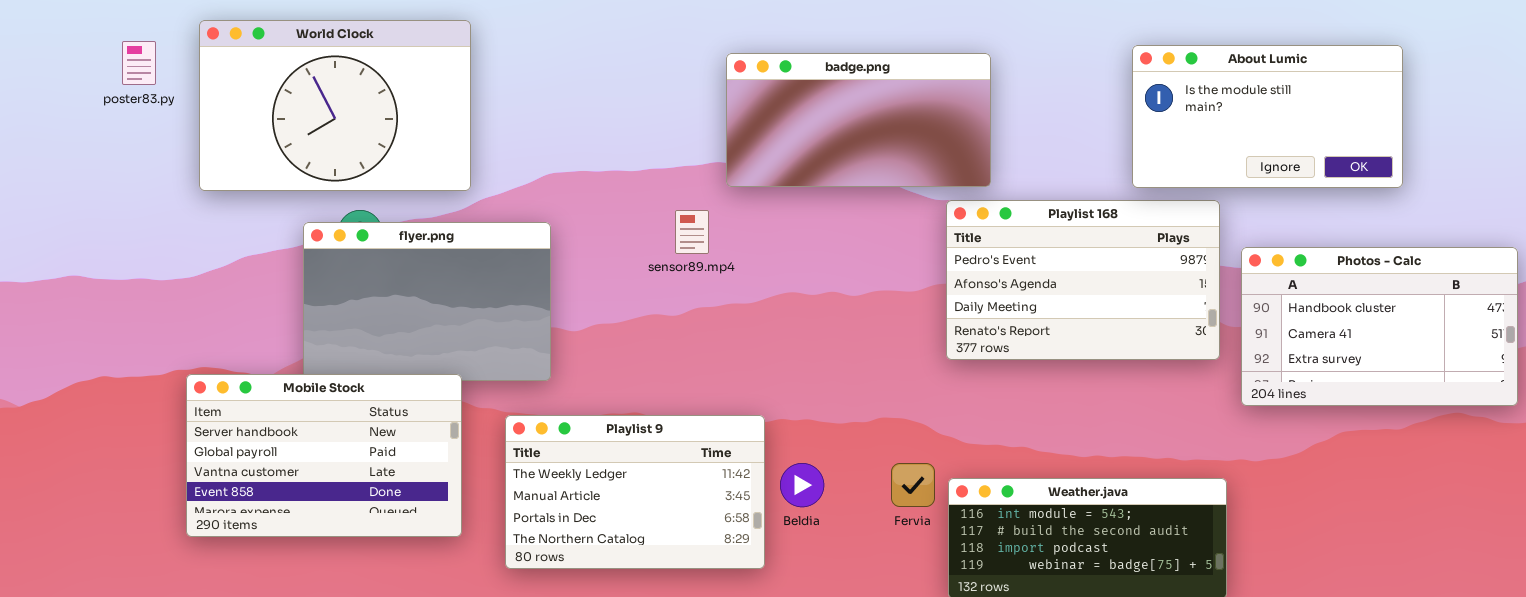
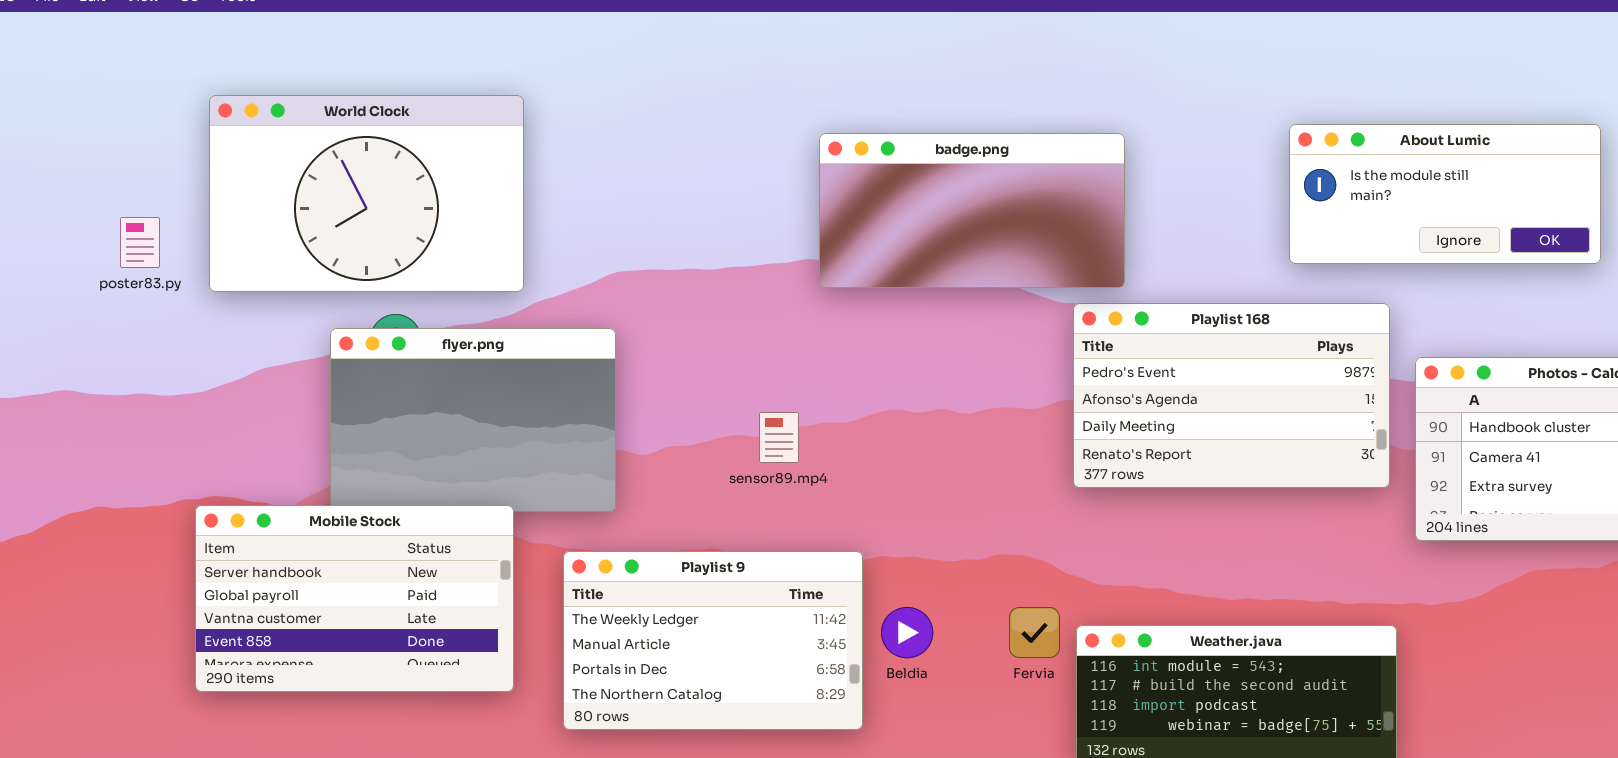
poster83.py: [122,41,156,85] -> [120,217,160,268], moved
About Lumic: [1132,45,1403,188] -> [1289,124,1601,264], resized
sensor89.mp4: [675,210,709,254] -> [759,412,799,463], moved

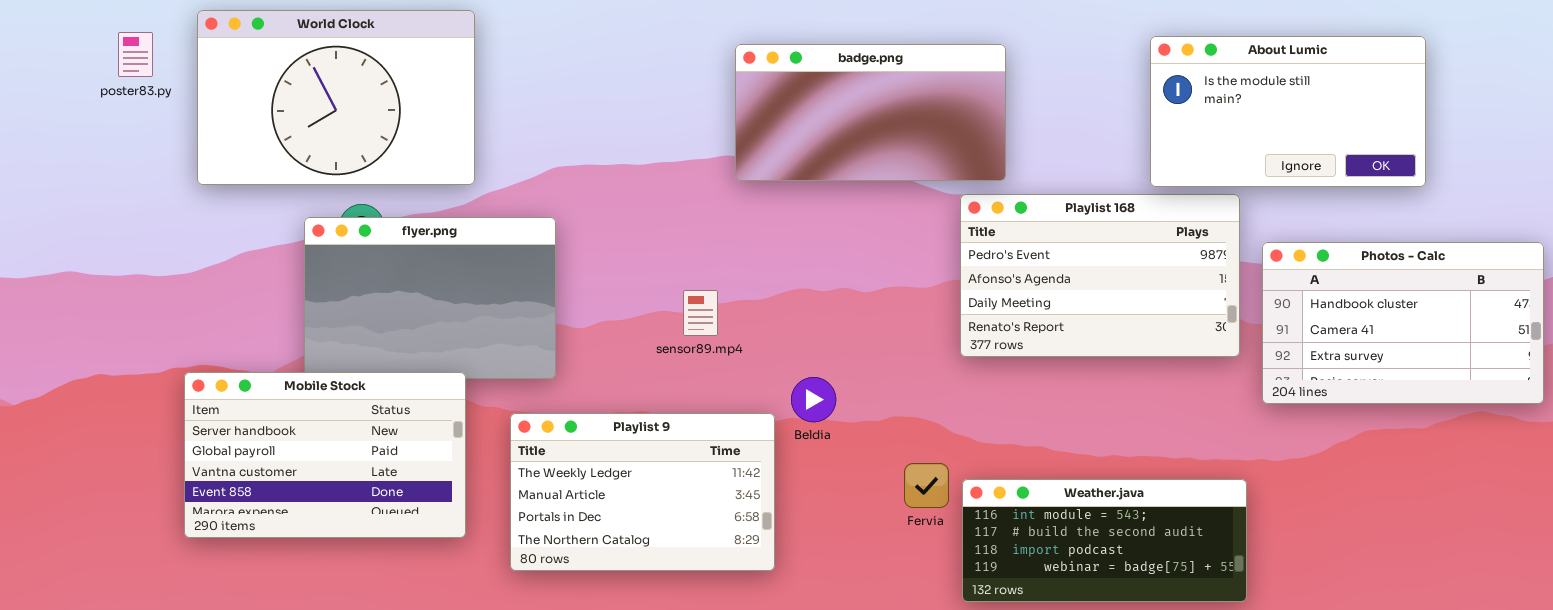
About Lumic: [1289,124,1601,264] -> [1150,36,1426,187], resized
poster83.py: [120,217,160,268] -> [118,32,153,77], moved
Beldia: [881,607,933,658] -> [791,377,836,422], moved

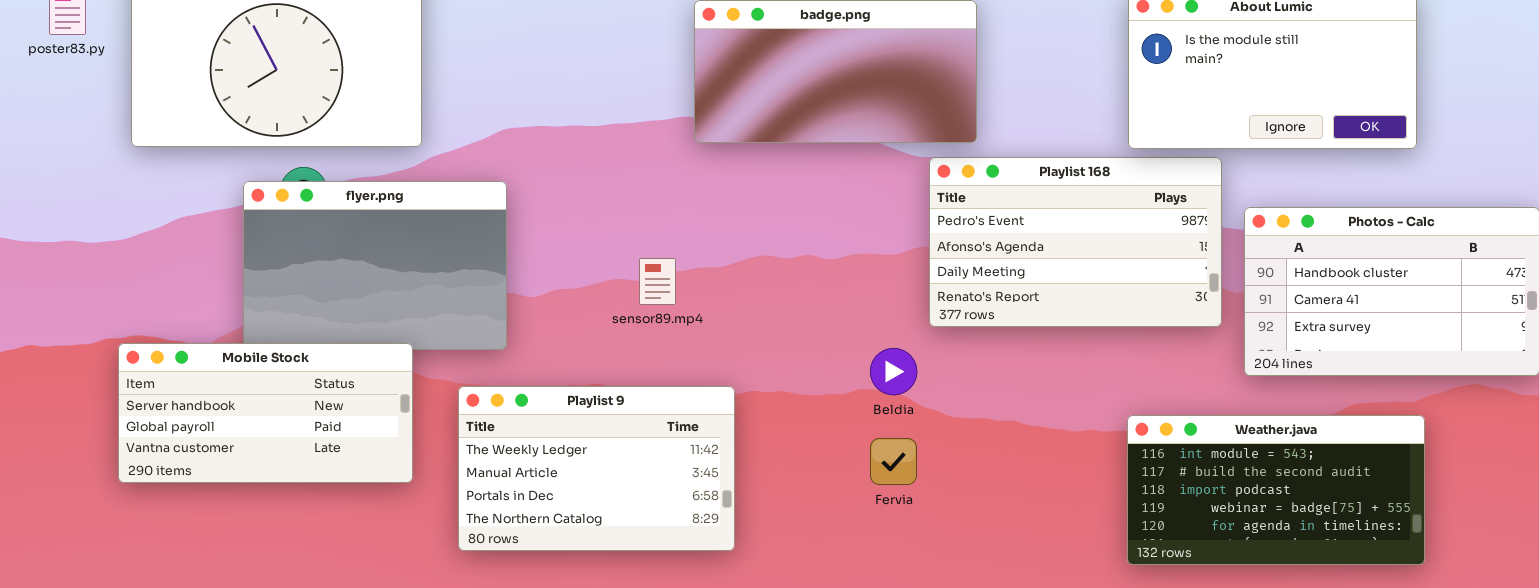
Mobile Stock: [184,372,466,538] -> [118,343,413,483], resized
Beldia: [791,377,836,422] -> [870,348,917,395], moved
Weather.java: [962,479,1247,602] -> [1127,415,1425,565], moved, resized

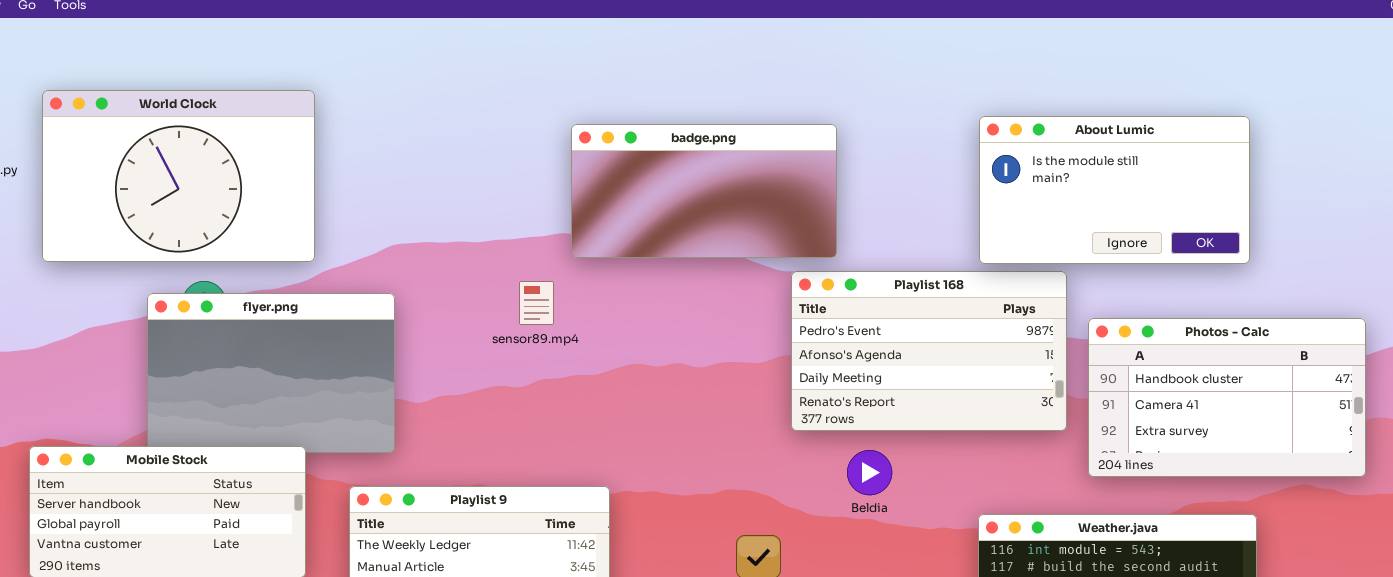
sensor89.mp4: [639,258,676,305] -> [519,281,554,325], moved
Beldia: [870,348,917,395] -> [847,450,892,495], moved

